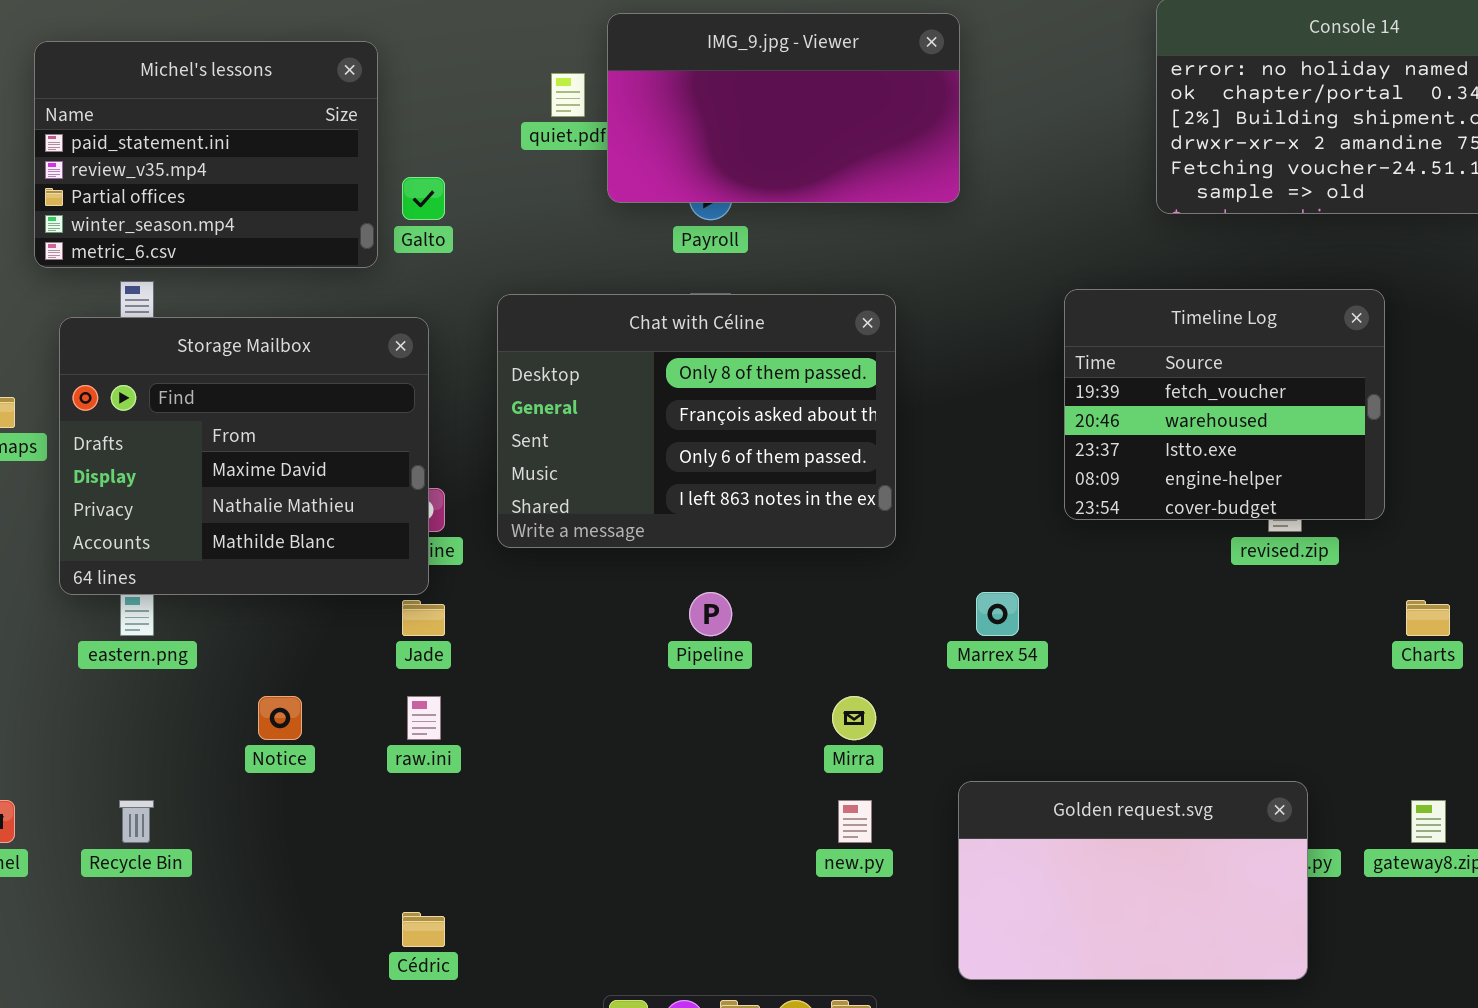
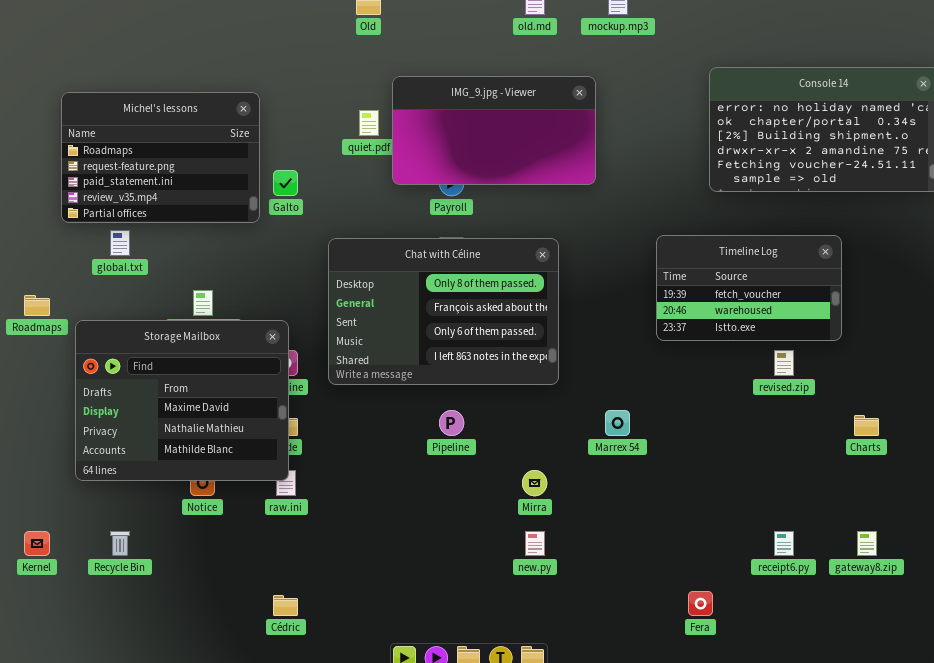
Michel's lessons: [34,41,378,268] -> [61,92,260,223], scrolled up 2 rows
Timeline Log: [1064,289,1385,520] -> [656,235,842,341], resized
Storage Mailbox: [59,317,429,595] -> [75,320,289,481], moved
Golden request.svg: [958,781,1308,980] -> none, closed

